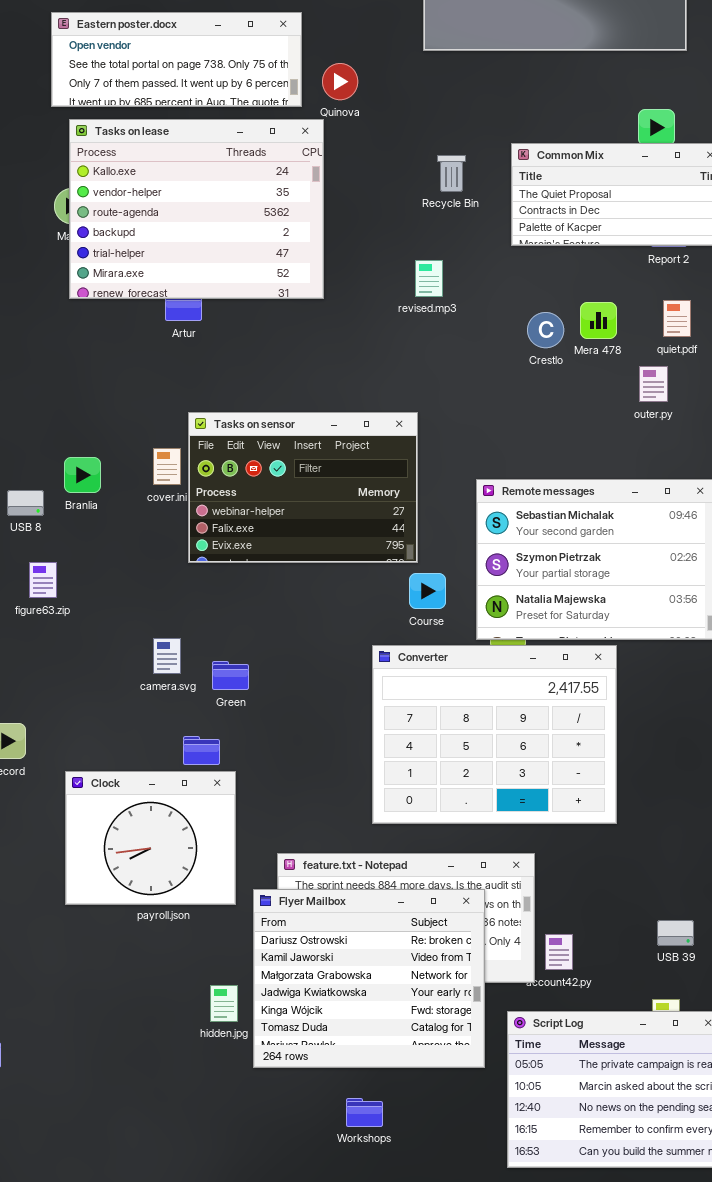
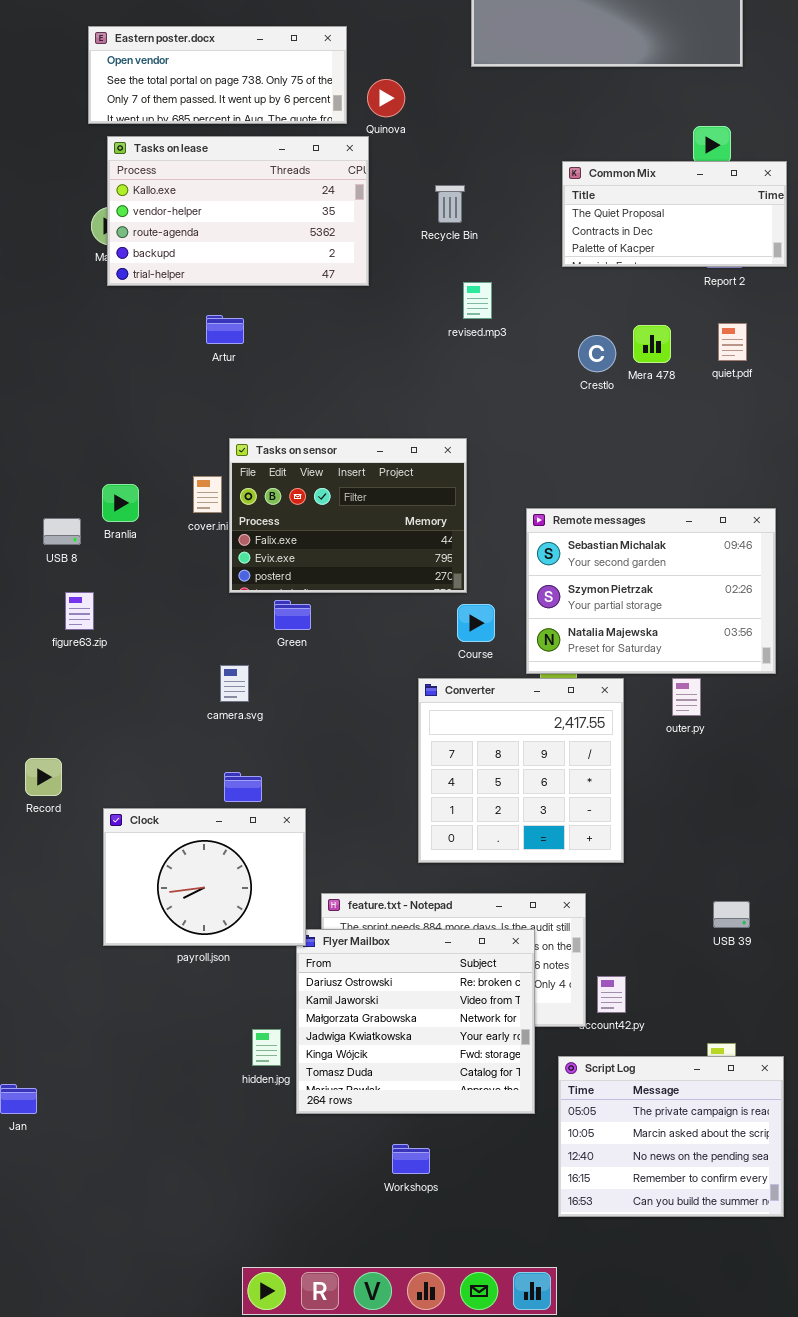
Tasks on lease: [69,119,324,299] -> [107,136,369,286], resized
Recycle Bin: [437,155,466,192] -> [435,185,465,223], moved
outer.py: [639,366,668,402] -> [672,678,701,716], moved
Tasks on sensor: [188,412,418,563] -> [229,438,467,593], scrolled down 1 row
camera.svg: [153,638,181,674] -> [220,665,249,702], moved
Converter: [372,645,617,824] -> [418,678,624,863], resized
Green: [212,661,249,690] -> [274,600,311,630], moved
Clock: [65,771,236,905] -> [103,808,306,946], resized
USB 39: [657,920,694,946] -> [713,901,750,928], moved

